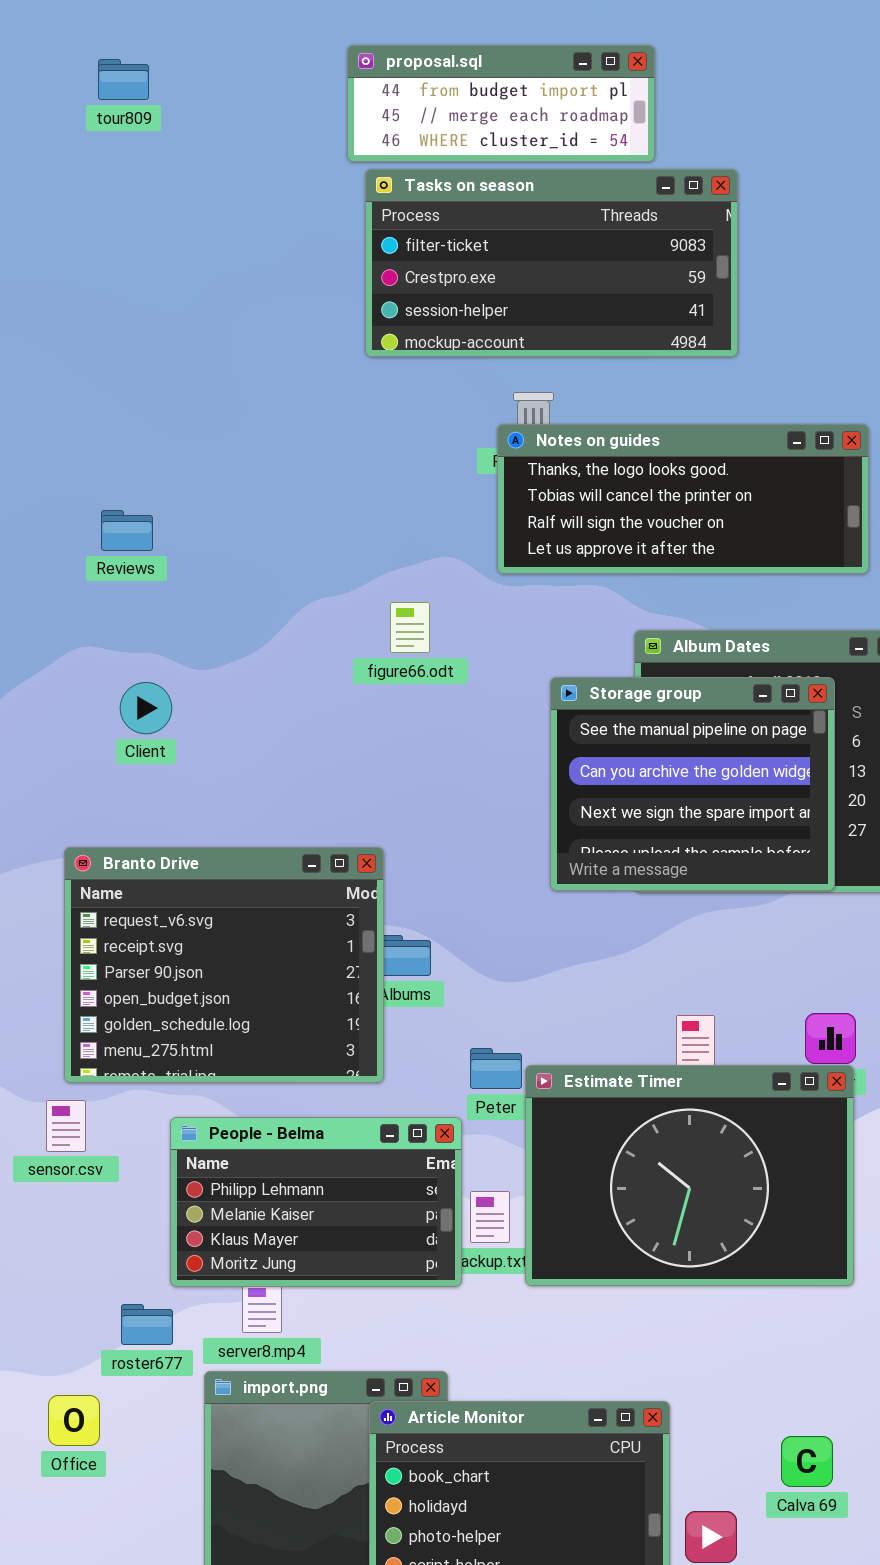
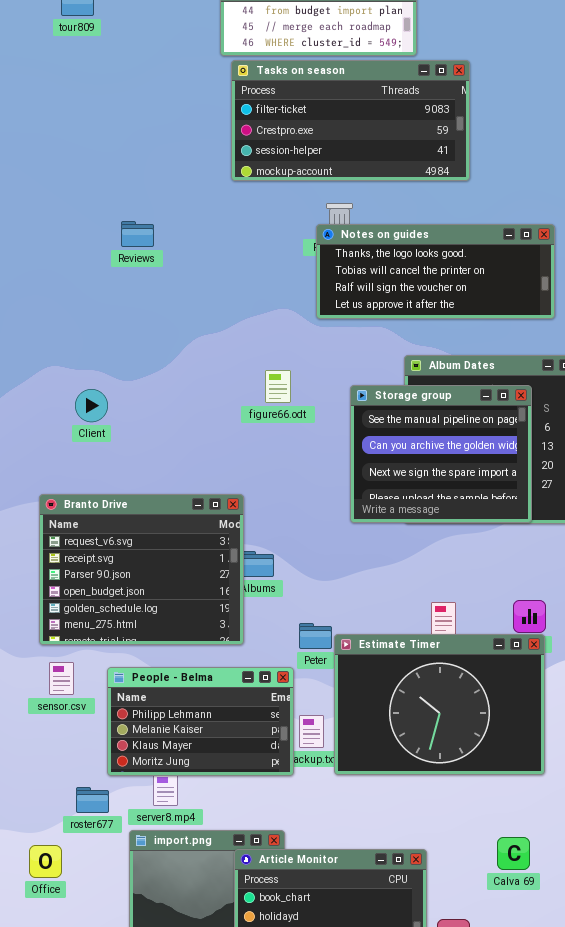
Reviews: [101,510,153,551] -> [121,221,154,247], moved
figure66.odt: [390,602,430,653] -> [265,370,291,403], moved
sensor.csv: [46,1100,86,1152] -> [49,662,74,695], moved
Calva 69: [781,1436,833,1487] -> [497,837,530,870], moved

